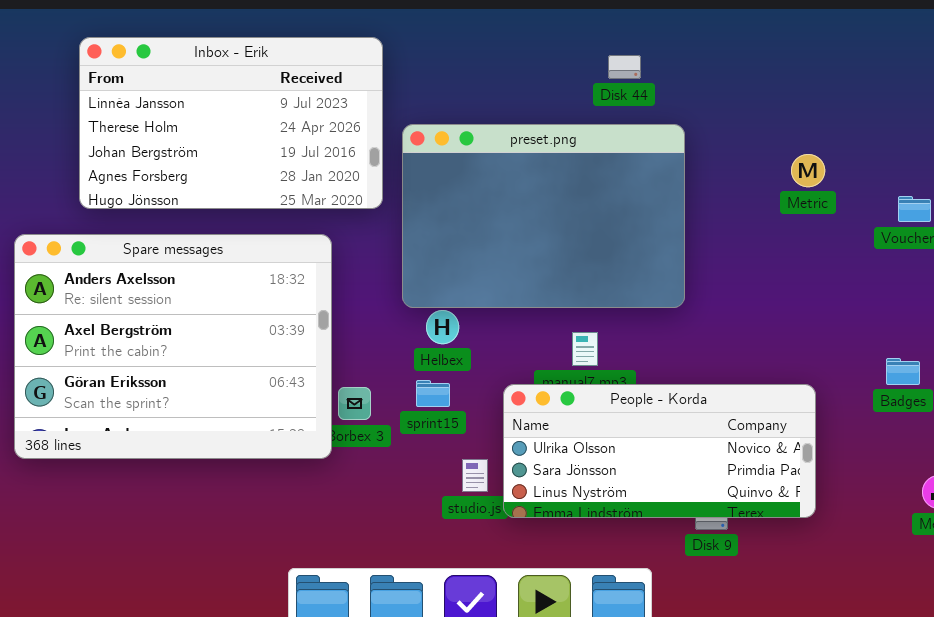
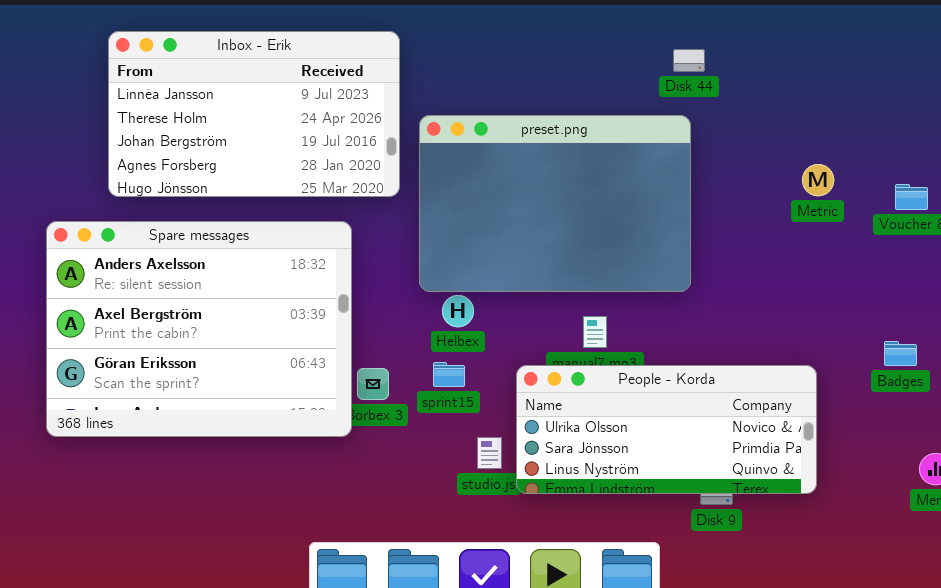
Disk 44: [608,55,641,79] -> [673,49,705,72], moved
Metric: [791,154,825,187] -> [802,164,834,196], moved

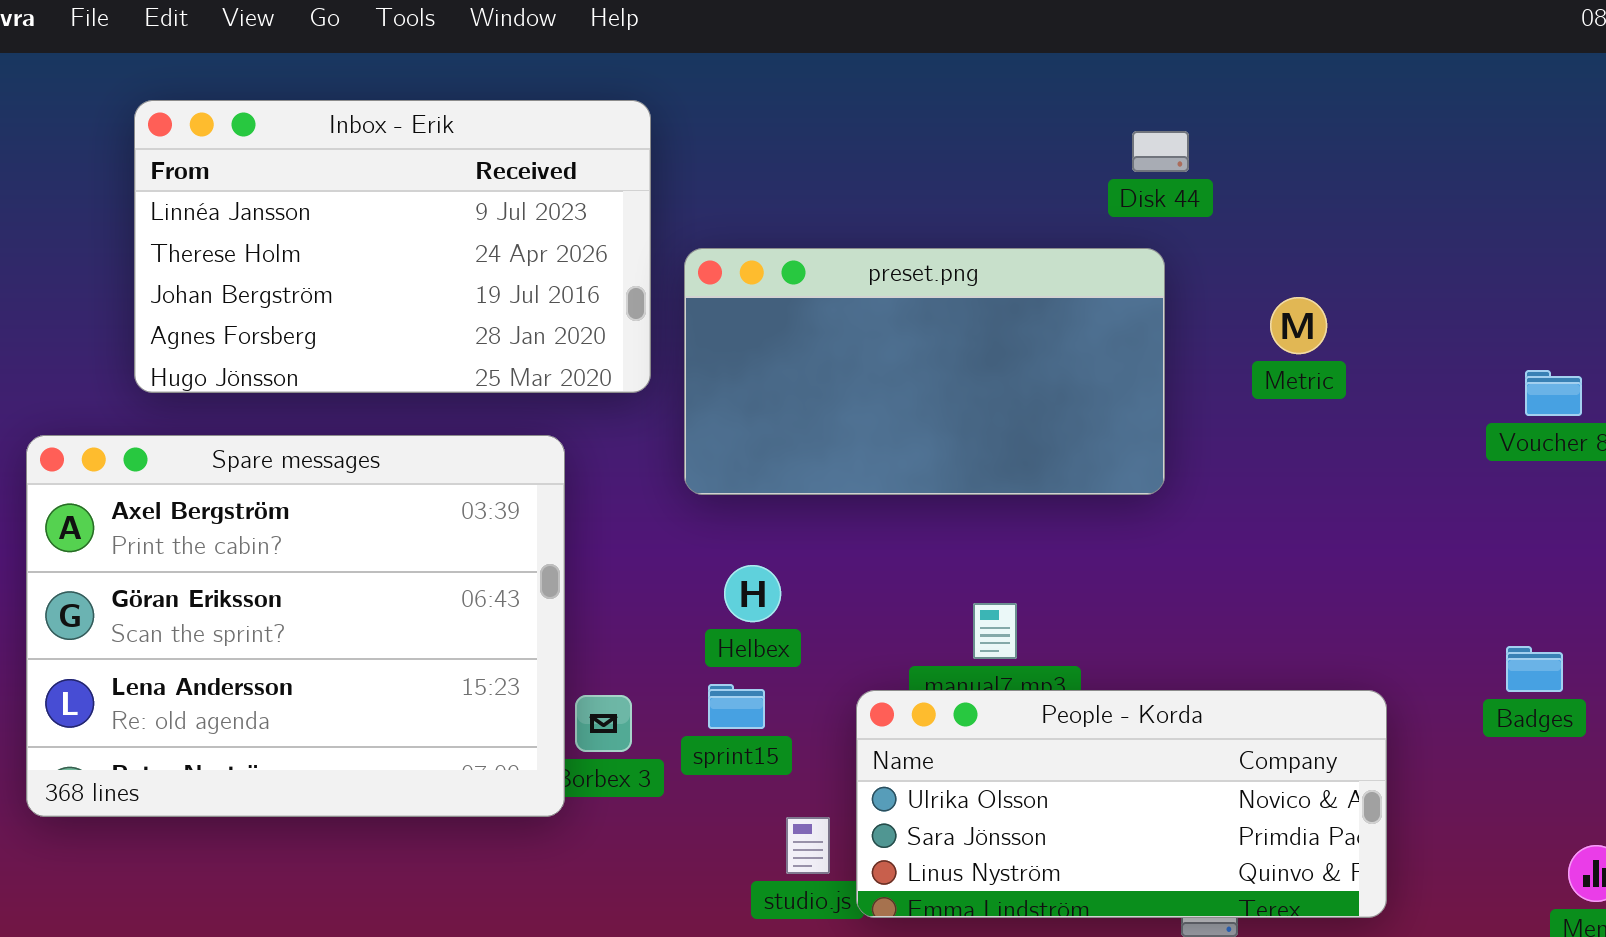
preset.png: [419,115,691,292] -> [684,248,1165,495], resized
Metric: [802,164,834,196] -> [1270,297,1327,354], moved
Spare messages: [46,221,352,437] -> [26,435,565,817], scrolled down 1 row

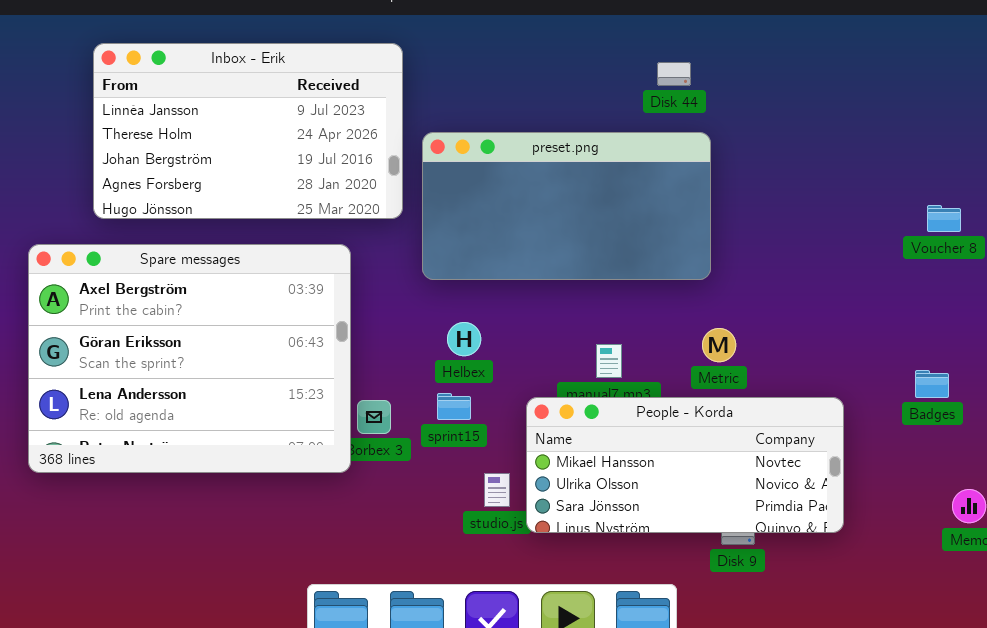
Disk 44: [1132,131,1189,172] -> [657,62,691,86], moved
Metric: [1270,297,1327,354] -> [702,328,736,362], moved
People - Korda: [856,690,1387,918] -> [526,397,844,533], scrolled up 1 row

